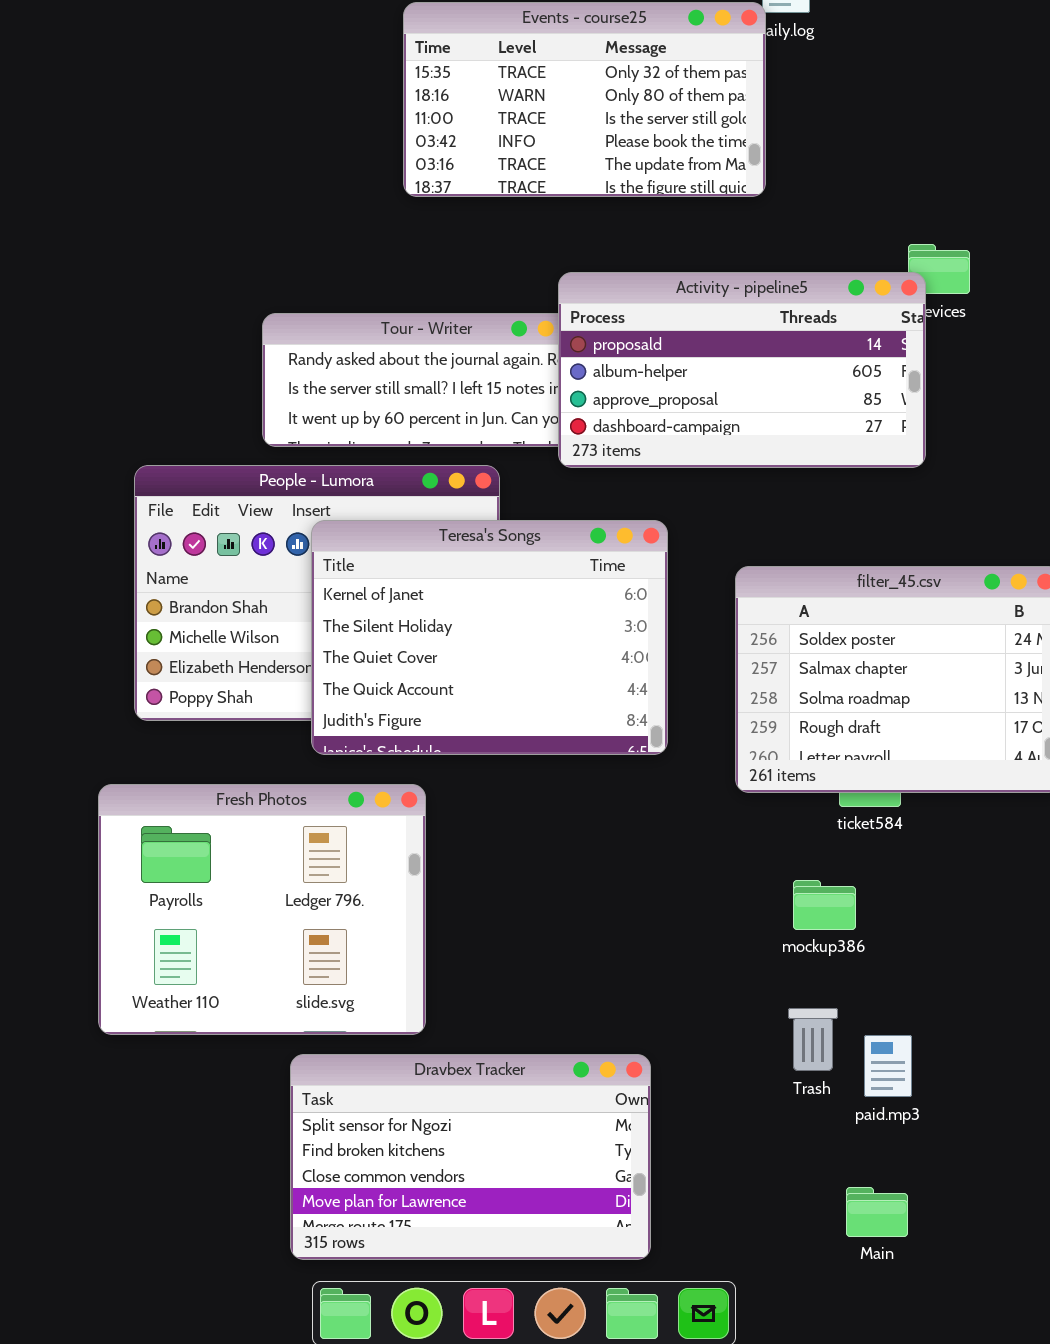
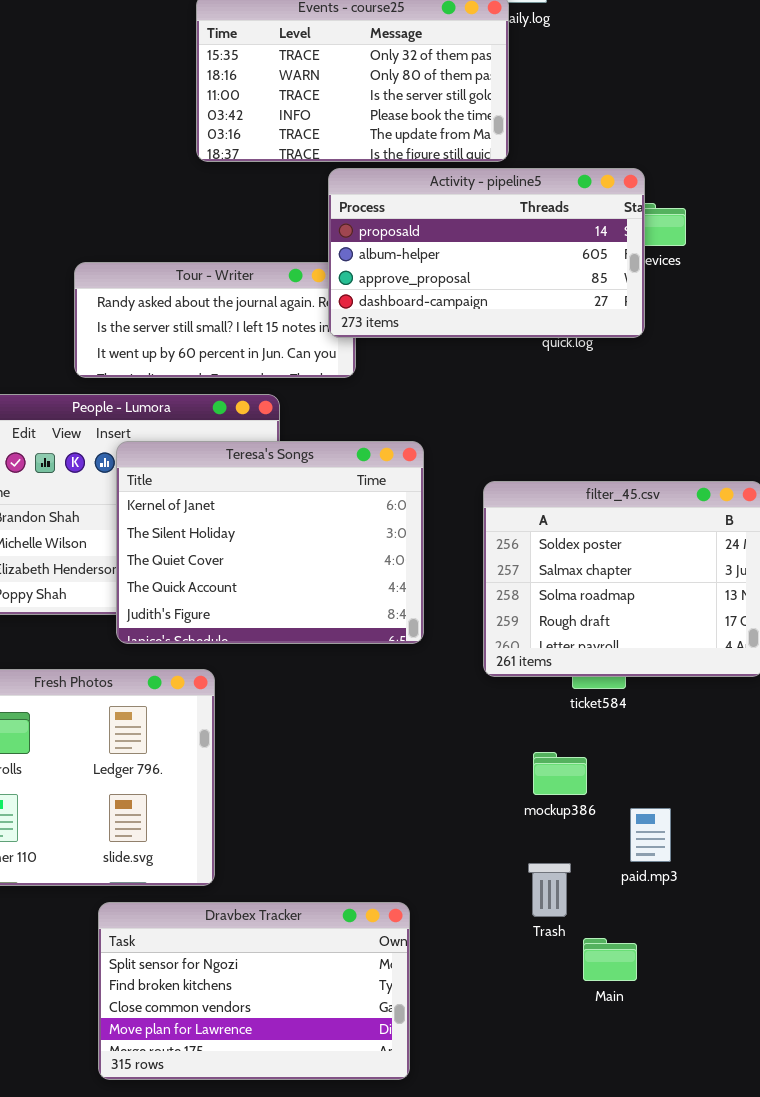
Activity - pipeline5: [558,272,926,468] -> [328,168,645,338], moved
paid.mp3: [864,1035,912,1097] -> [630,808,671,862], moved
Main: [846,1187,908,1237] -> [583,938,637,981], moved

